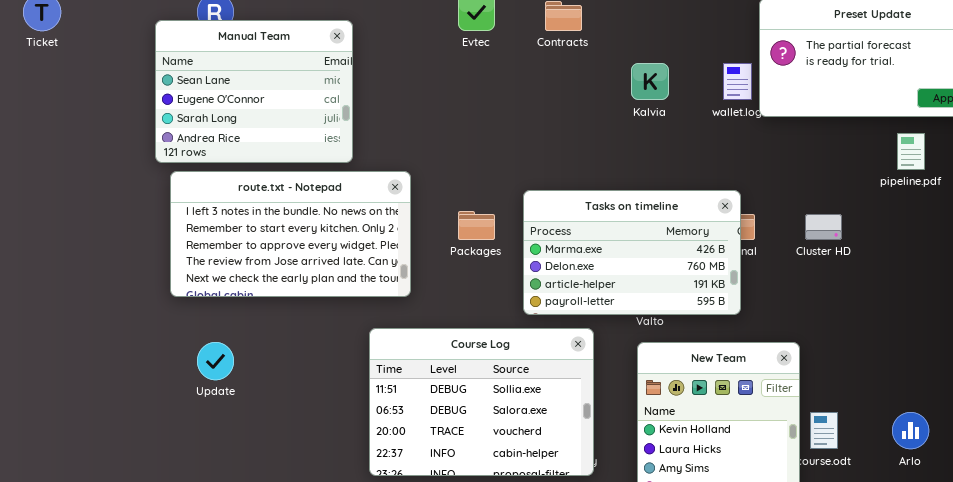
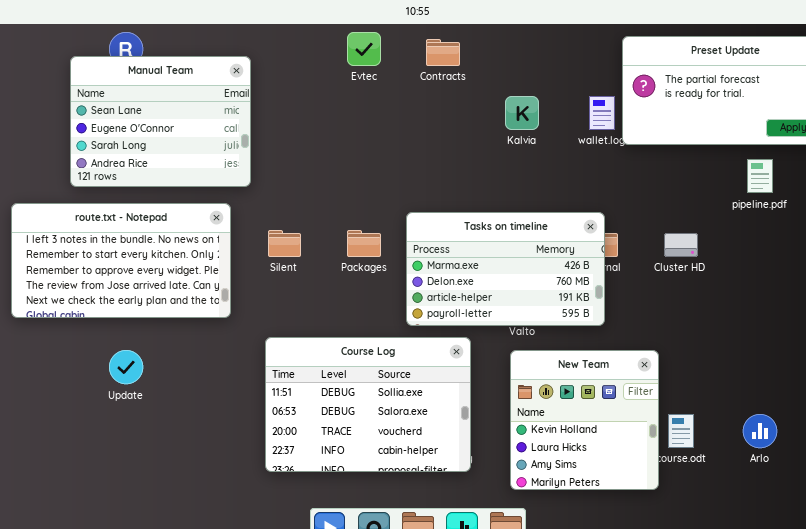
route.txt - Notepad: [170,171,411,297] -> [11,203,231,318], moved

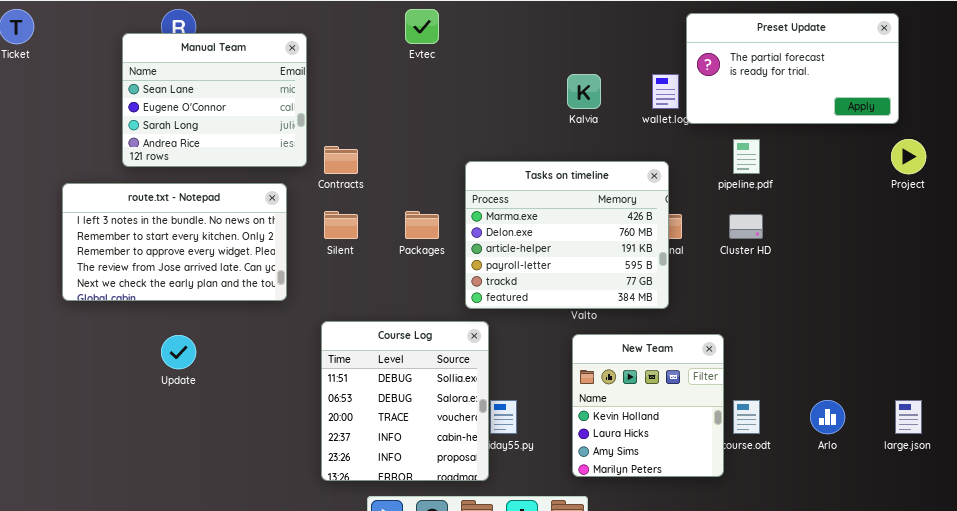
Contracts: [426,39,460,66] -> [324,146,358,174], moved
pipeline.pdf: [747,159,773,193] -> [733,139,760,174], moved
Tasks on timeline: [406,212,605,326] -> [465,161,669,309], resized
Course Log: [265,337,471,472] -> [321,321,489,481], resized

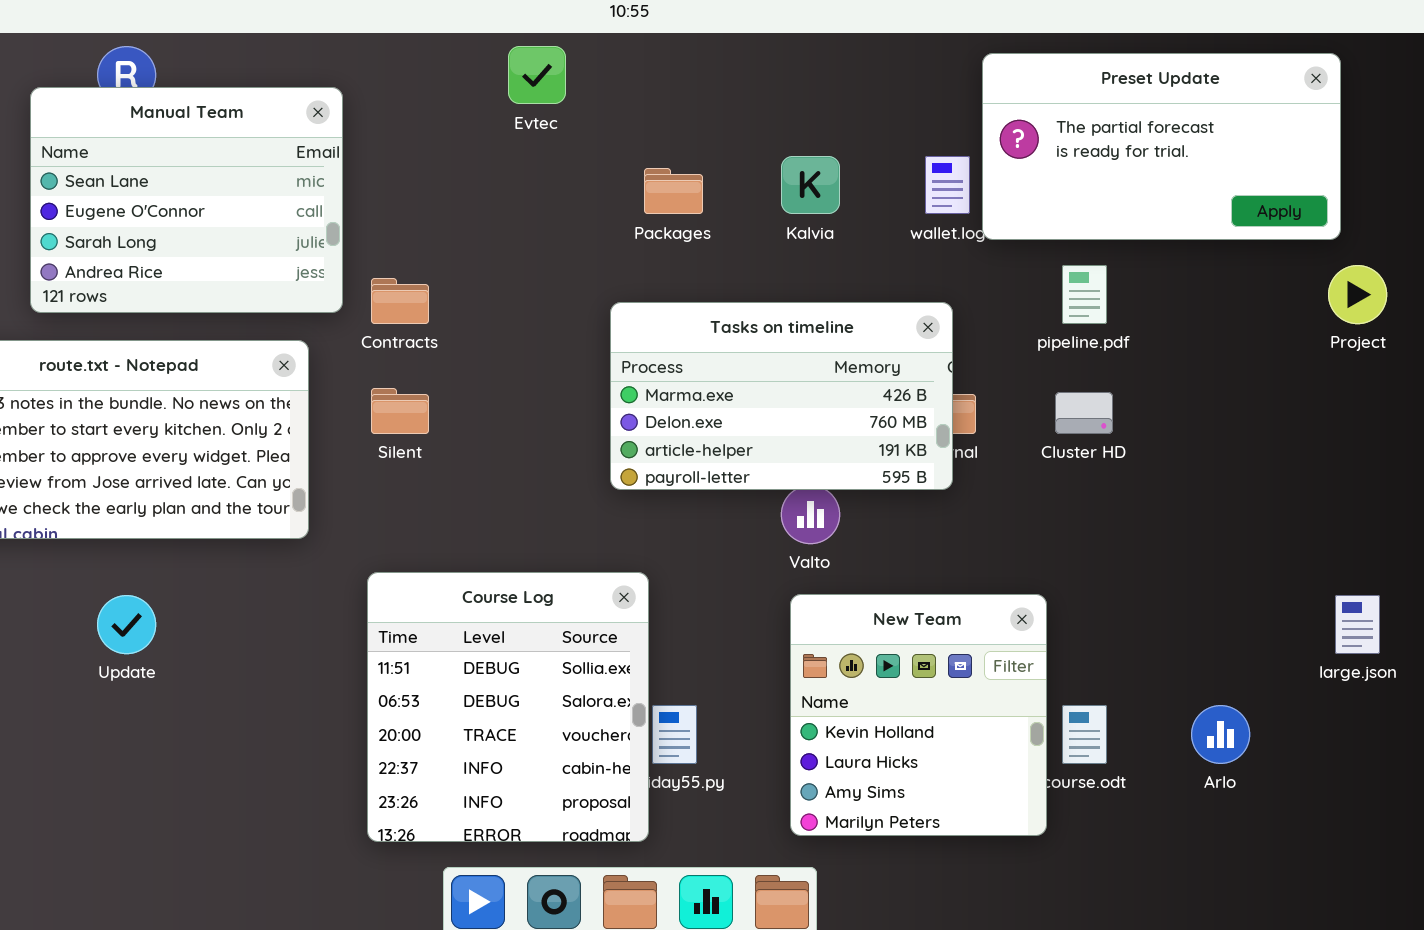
Tasks on timeline: [465,161,669,309] -> [610,302,953,490], resized
Packages: [405,211,439,239] -> [644,168,703,214], moved
large.json: [895,400,922,434] -> [1335,595,1380,654], moved

